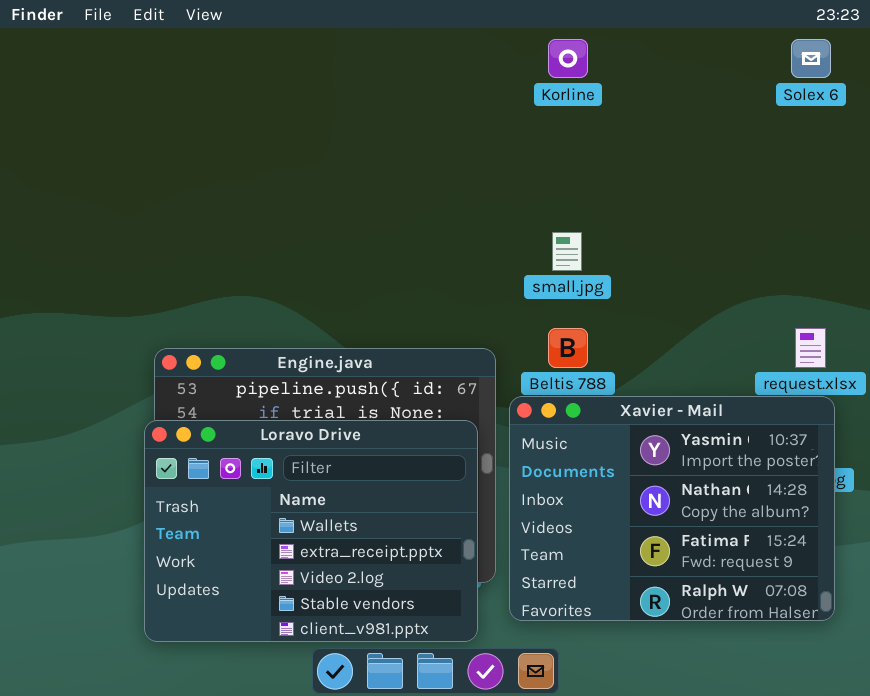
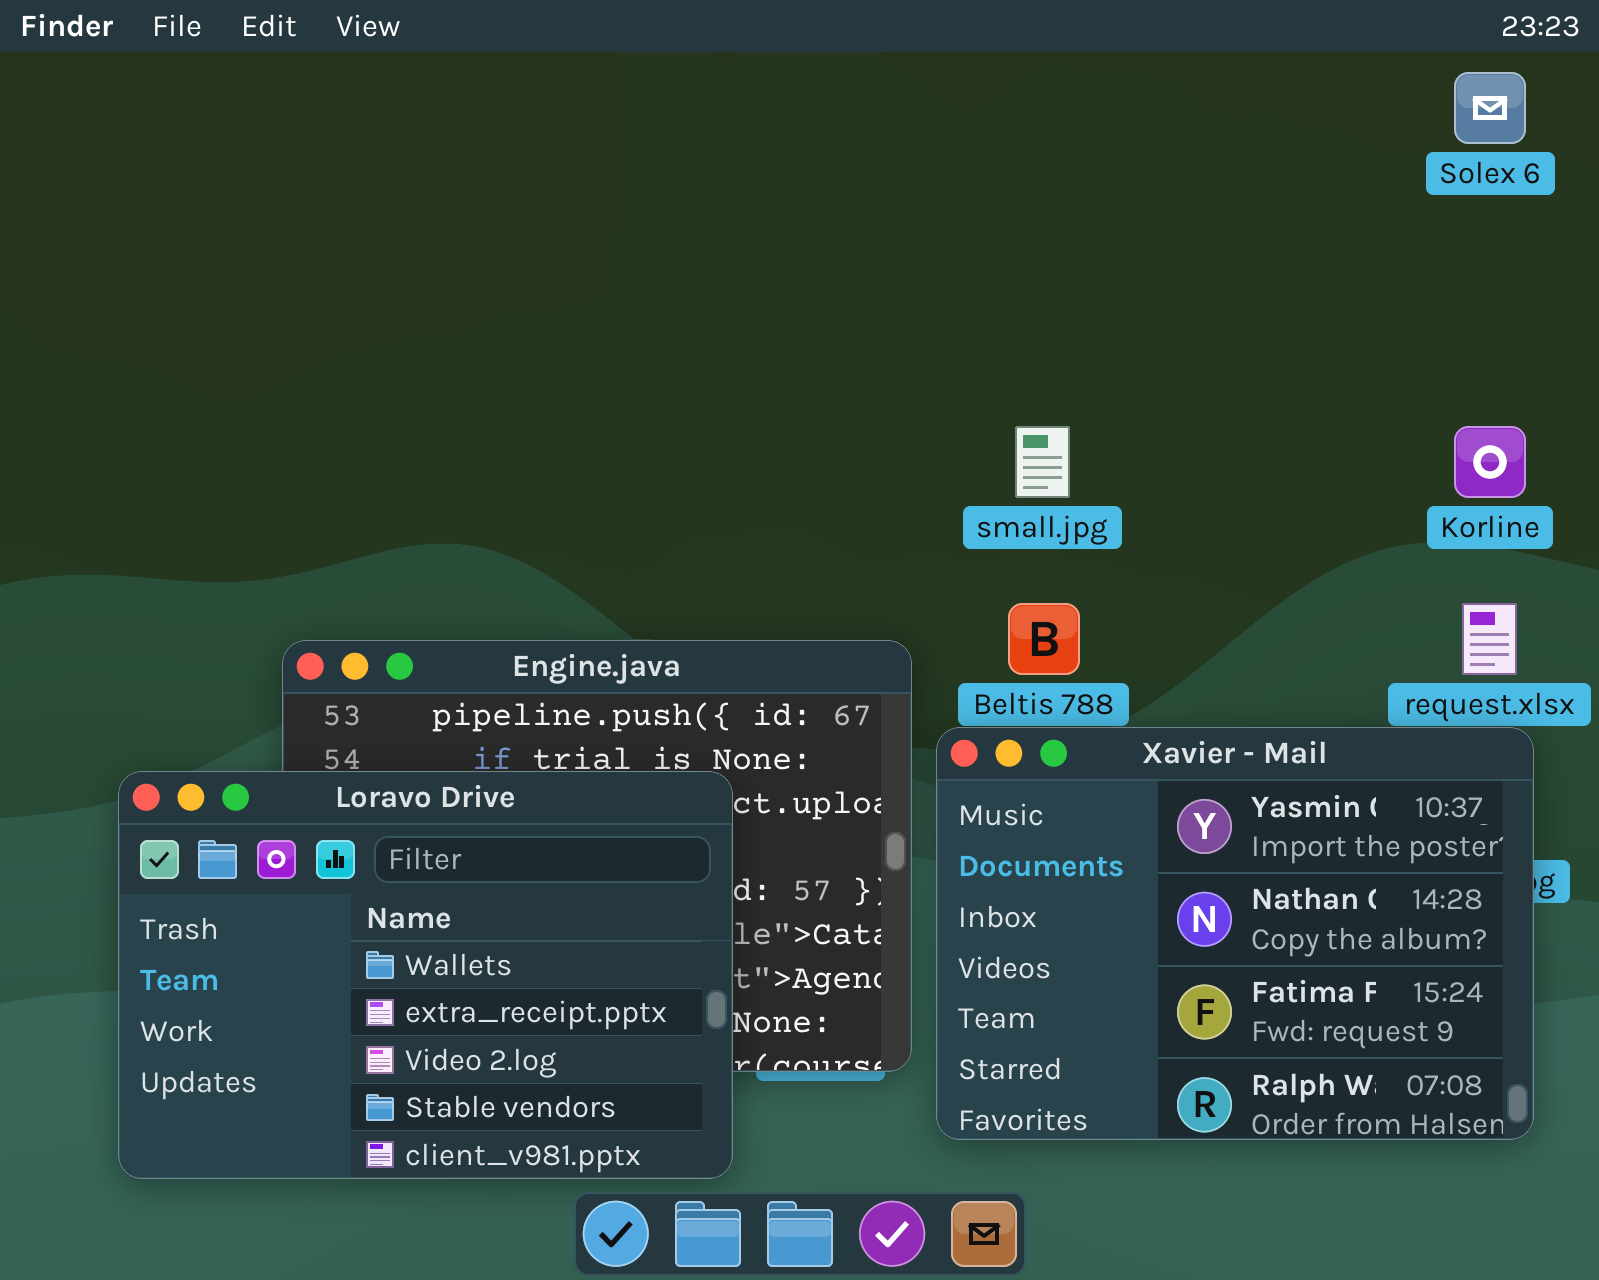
Korline: [548,39,588,78] -> [1454,426,1526,498], moved
Loravo Drive: [144,420,478,642] -> [118,771,733,1179], moved

